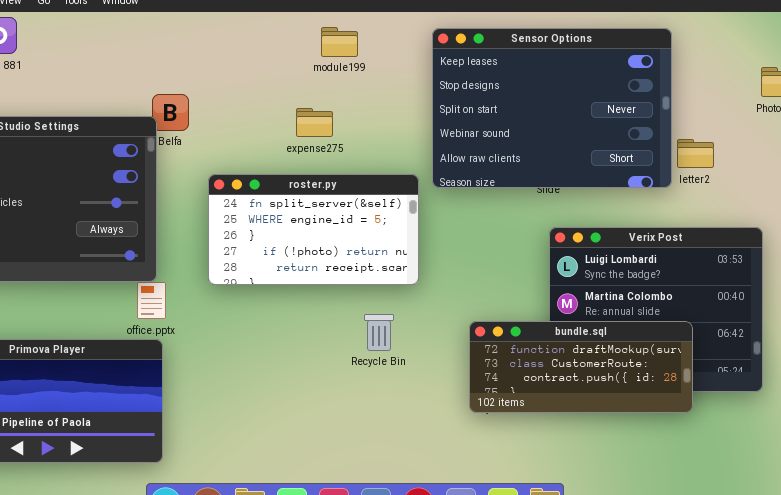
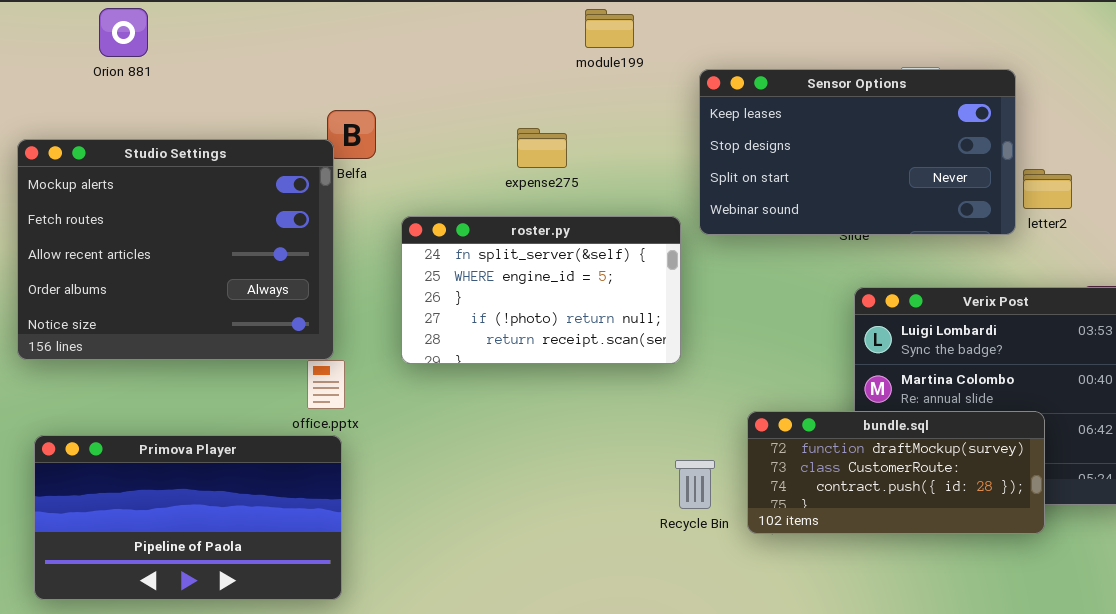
module199: [321,27,358,57] -> [585,9,634,48], moved
Sensor Options: [432,28,672,188] -> [699,69,1016,235], resized
Recycle Bin: [364,314,394,351] -> [675,460,715,509], moved

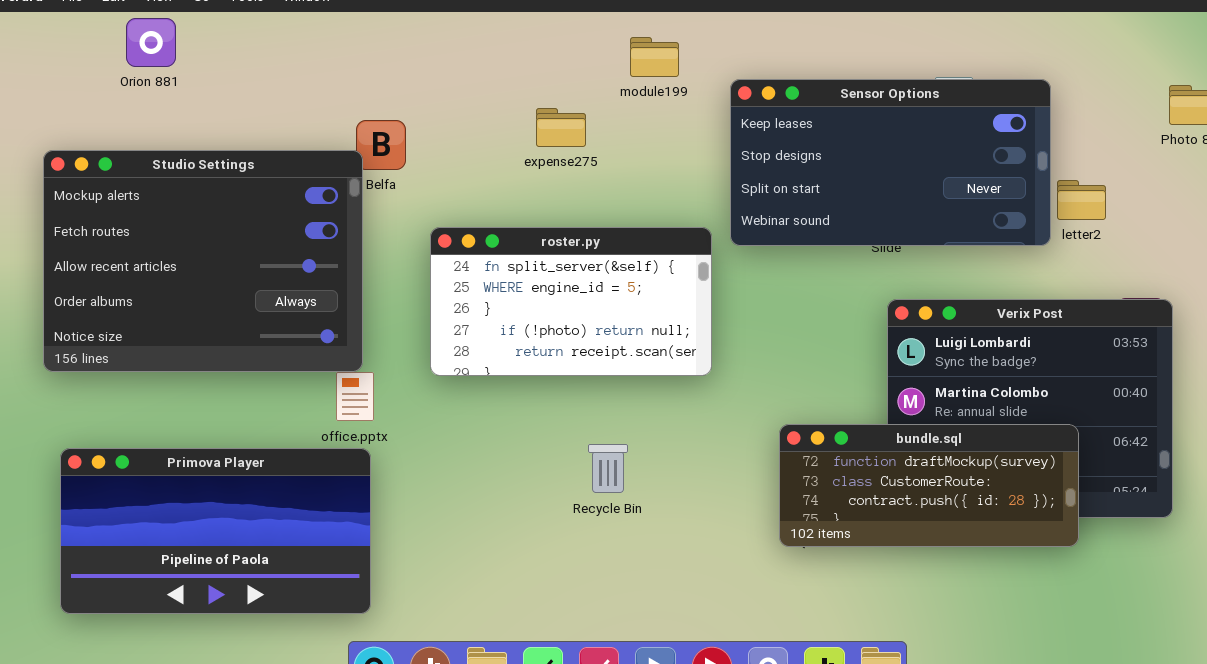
module199: [585,9,634,48] -> [630,37,679,77], moved
expense275: [517,128,567,168] -> [536,108,586,147], moved
Recycle Bin: [675,460,715,509] -> [588,444,628,493], moved

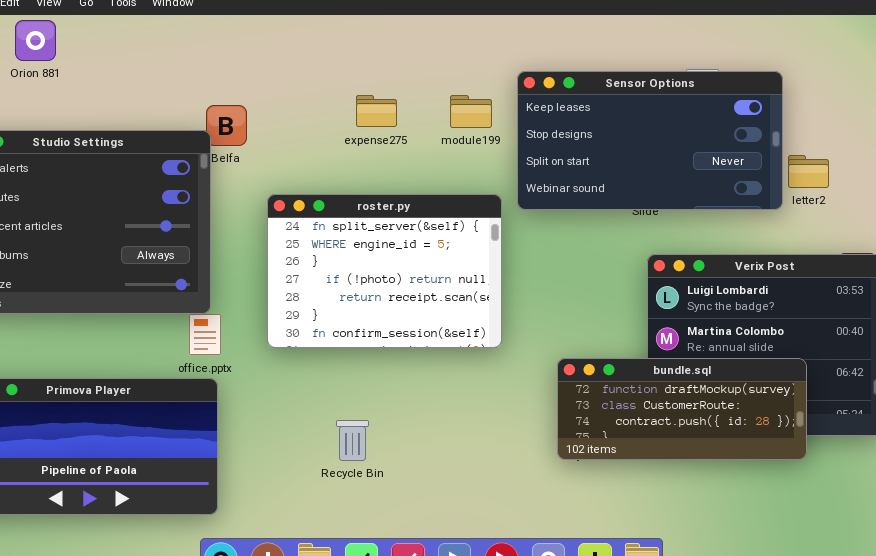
module199: [630,37,679,77] -> [450,95,492,128], moved
roster.py: [430,227,712,376] -> [267,194,502,348], resized
Recycle Bin: [588,444,628,493] -> [336,420,369,461], moved

